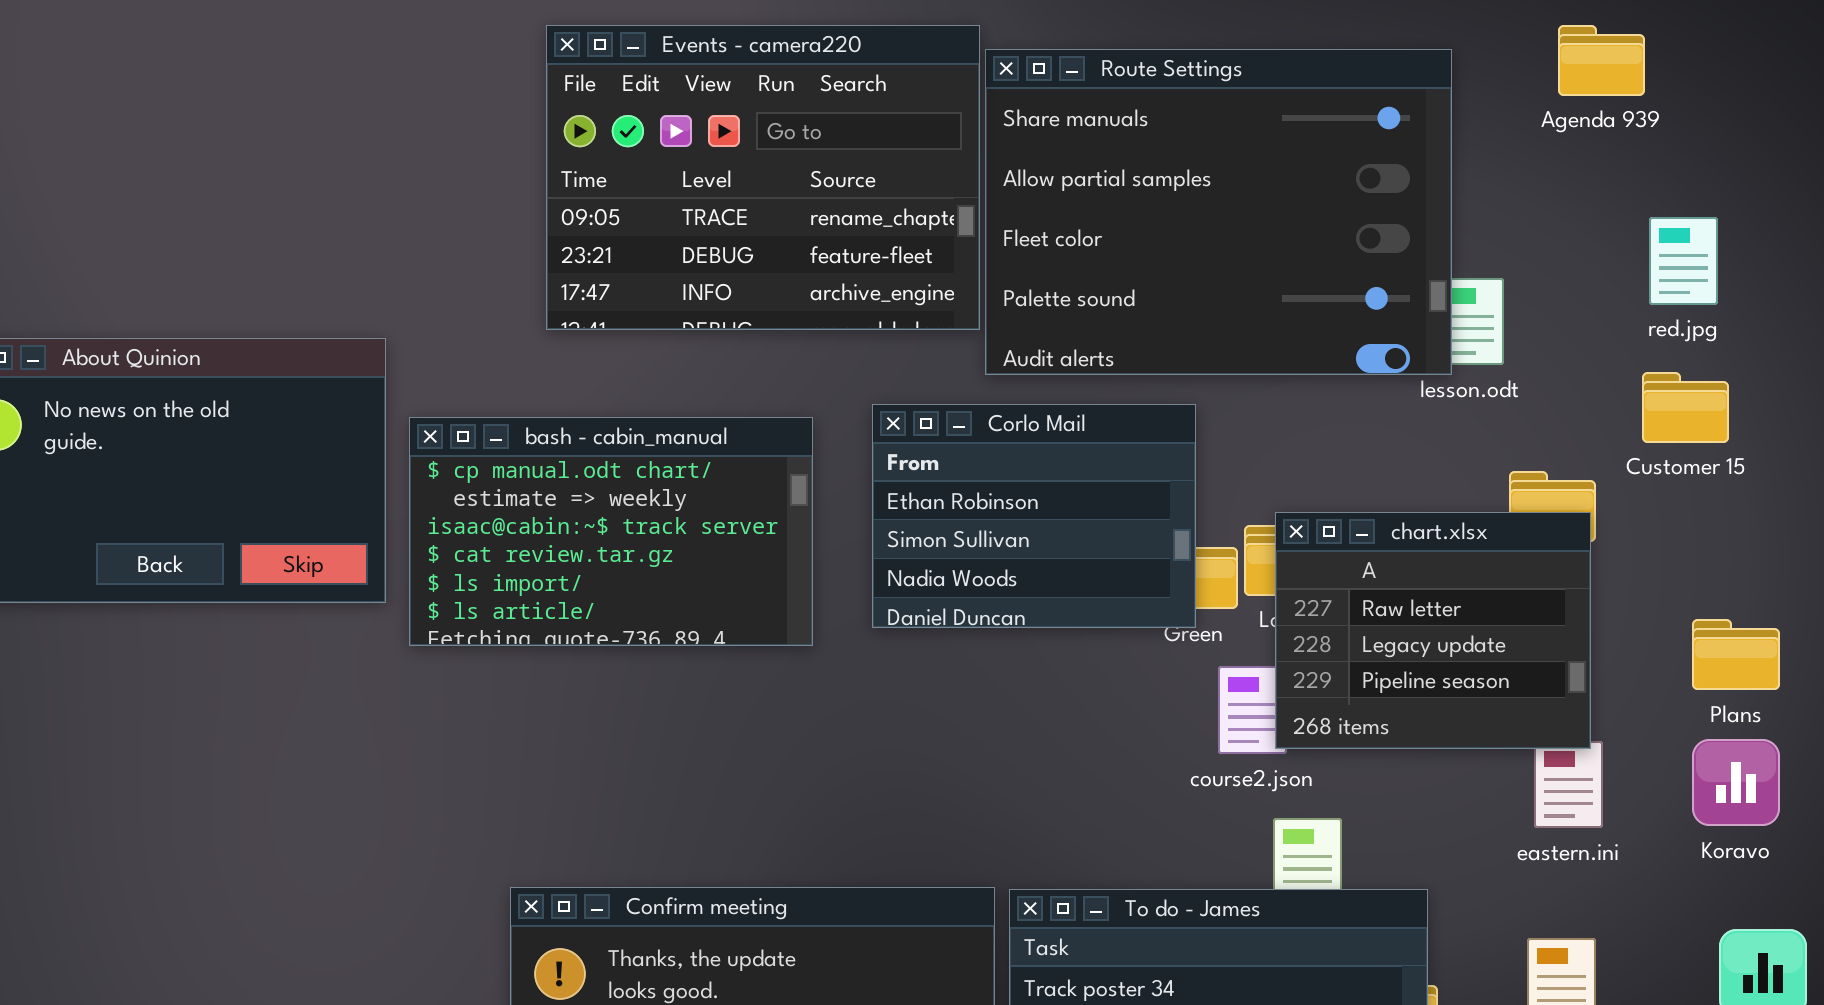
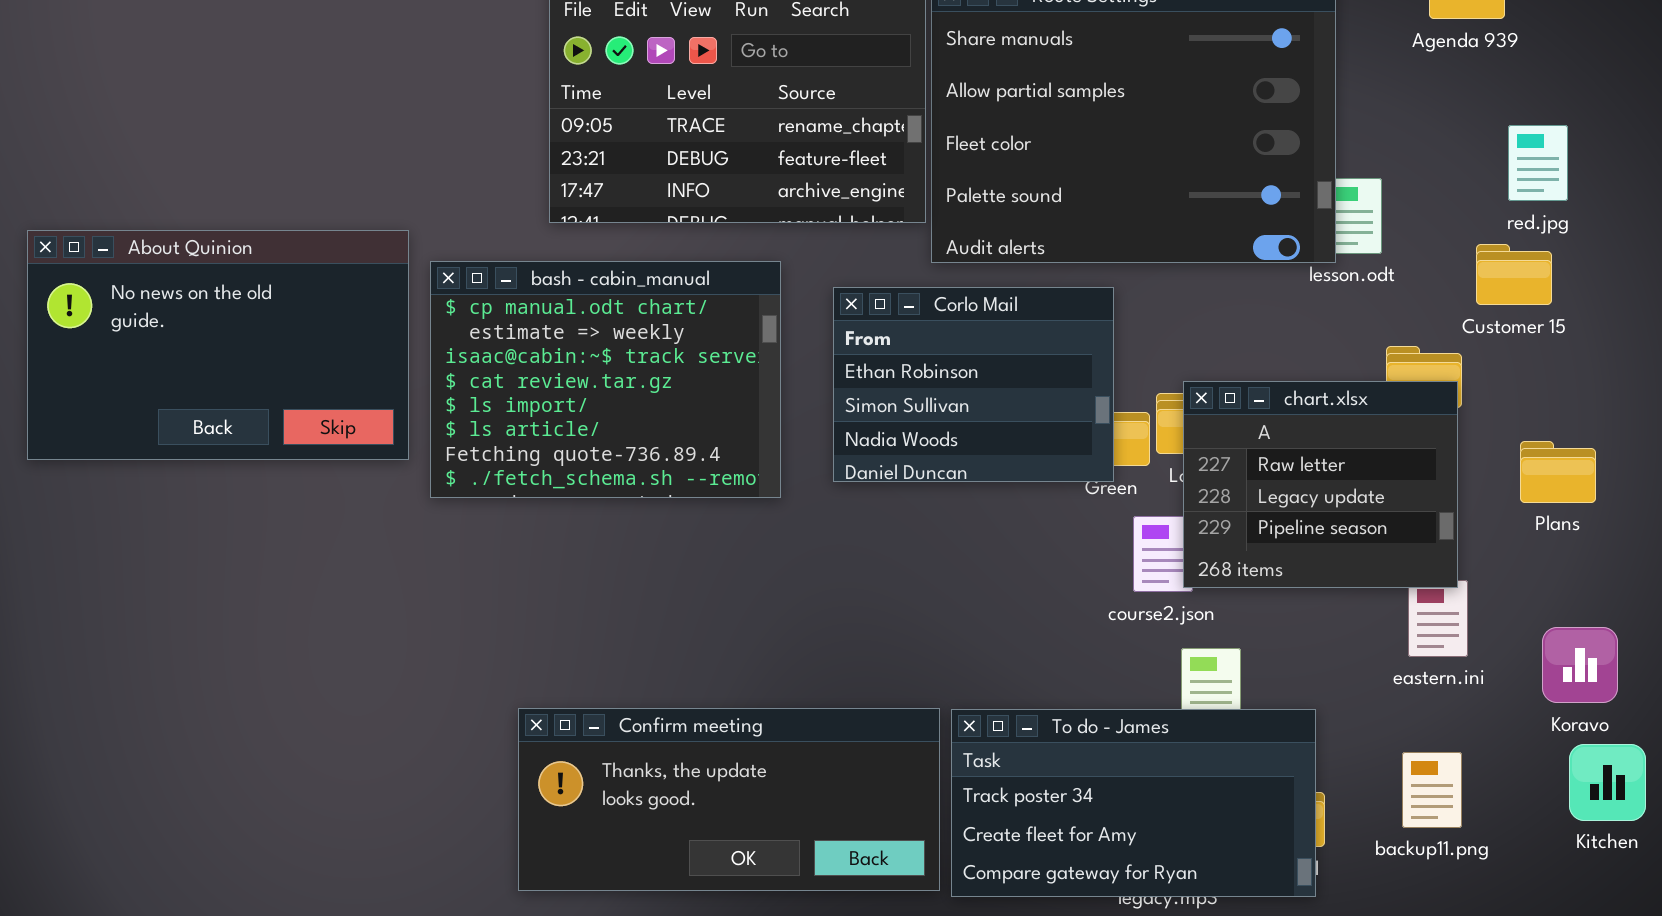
Customer 15: [1642,372,1729,443] -> [1476,244,1552,305], moved
bash - cabin_manual: [409,417,813,646] -> [430,261,781,498], resized
Plans: [1692,619,1780,690] -> [1520,441,1596,503], moved
Koravo: [1692,739,1780,826] -> [1542,627,1618,703], moved

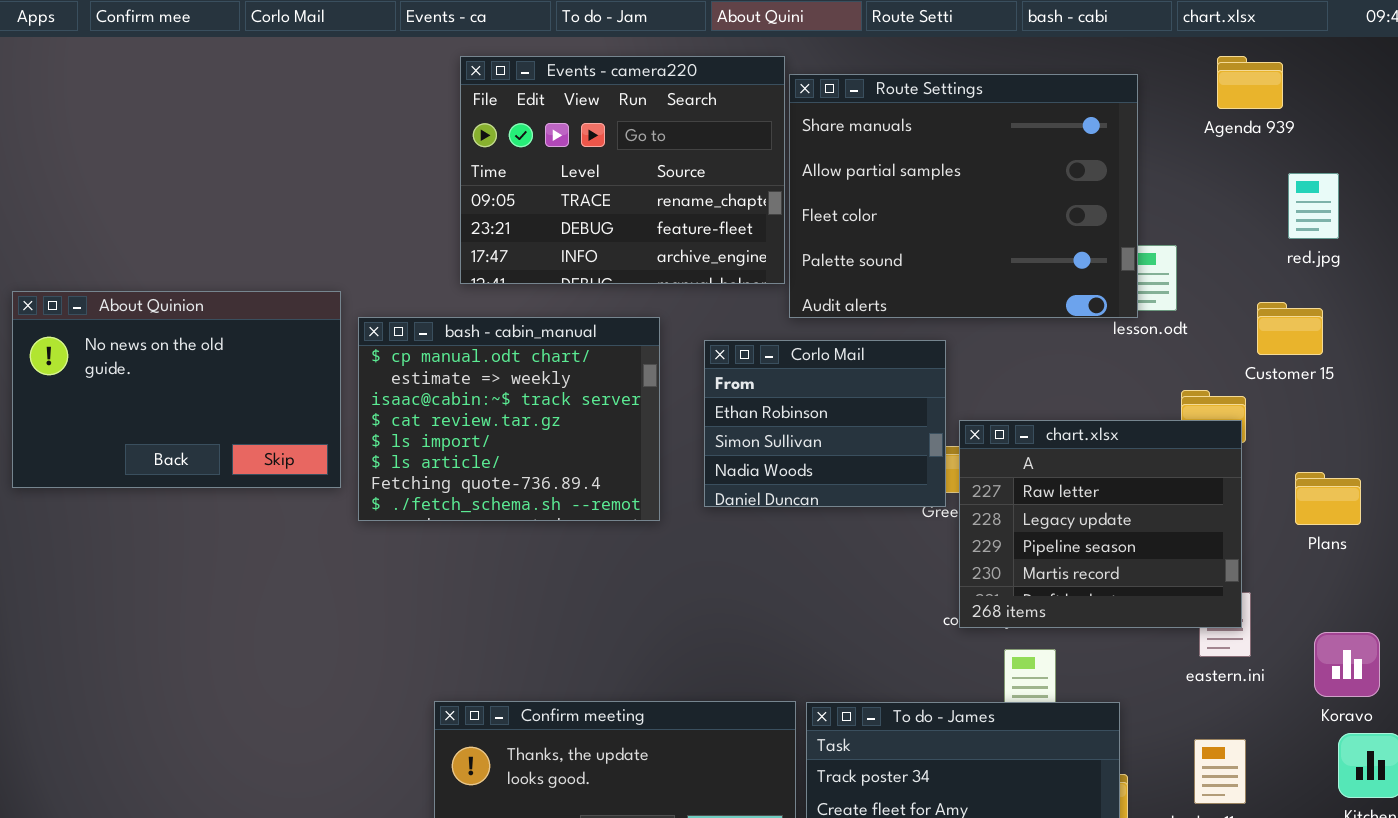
red.jpg: [1508,125,1568,201] -> [1288,173,1339,239], moved
chart.xlsx: [1183,381,1458,588] -> [959,420,1242,628], resized

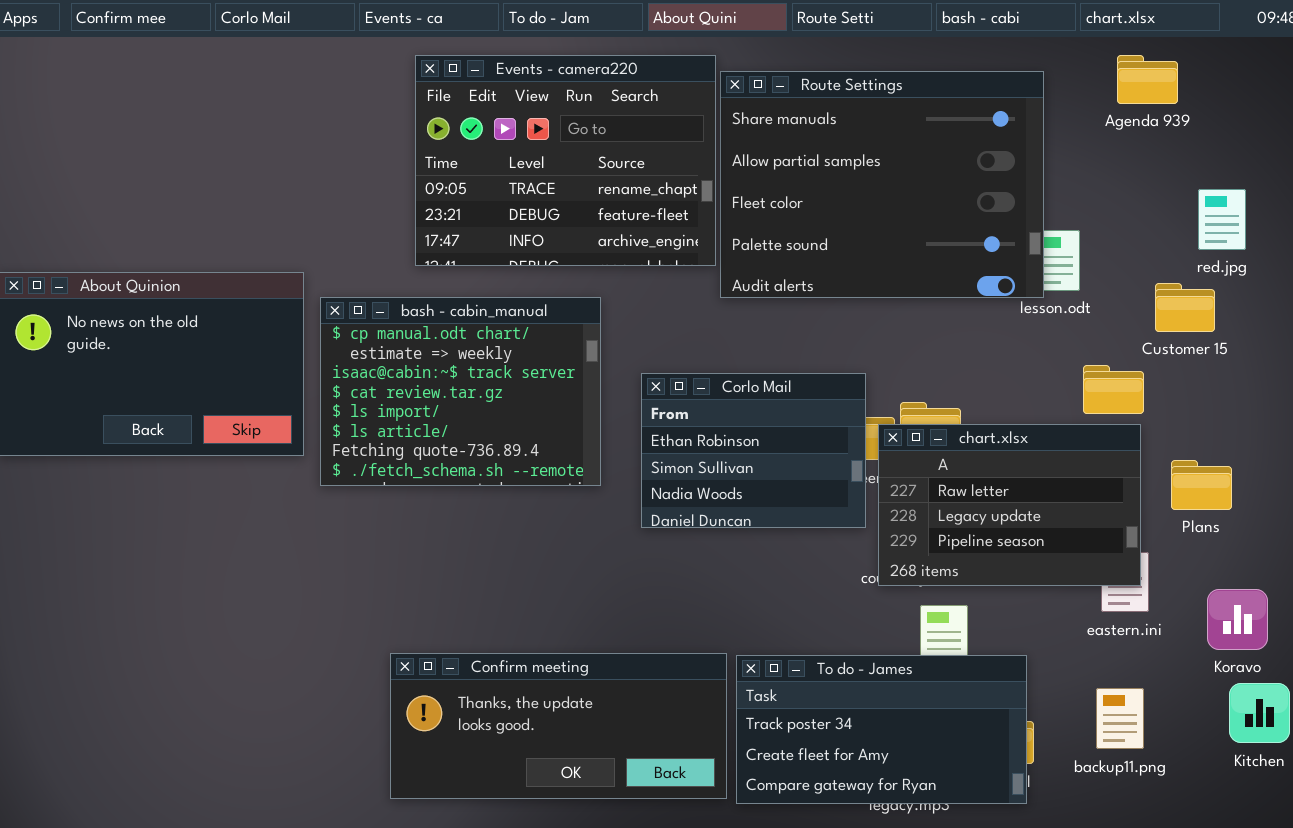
red.jpg: [1288,173,1339,239] -> [1198,189,1246,250], moved
Corlo Mail: [704,340,946,507] -> [641,373,866,528], moved
chart.xlsx: [959,420,1242,628] -> [878,424,1141,586], resized
Plans: [1295,472,1361,525] -> [1171,460,1232,510], moved

